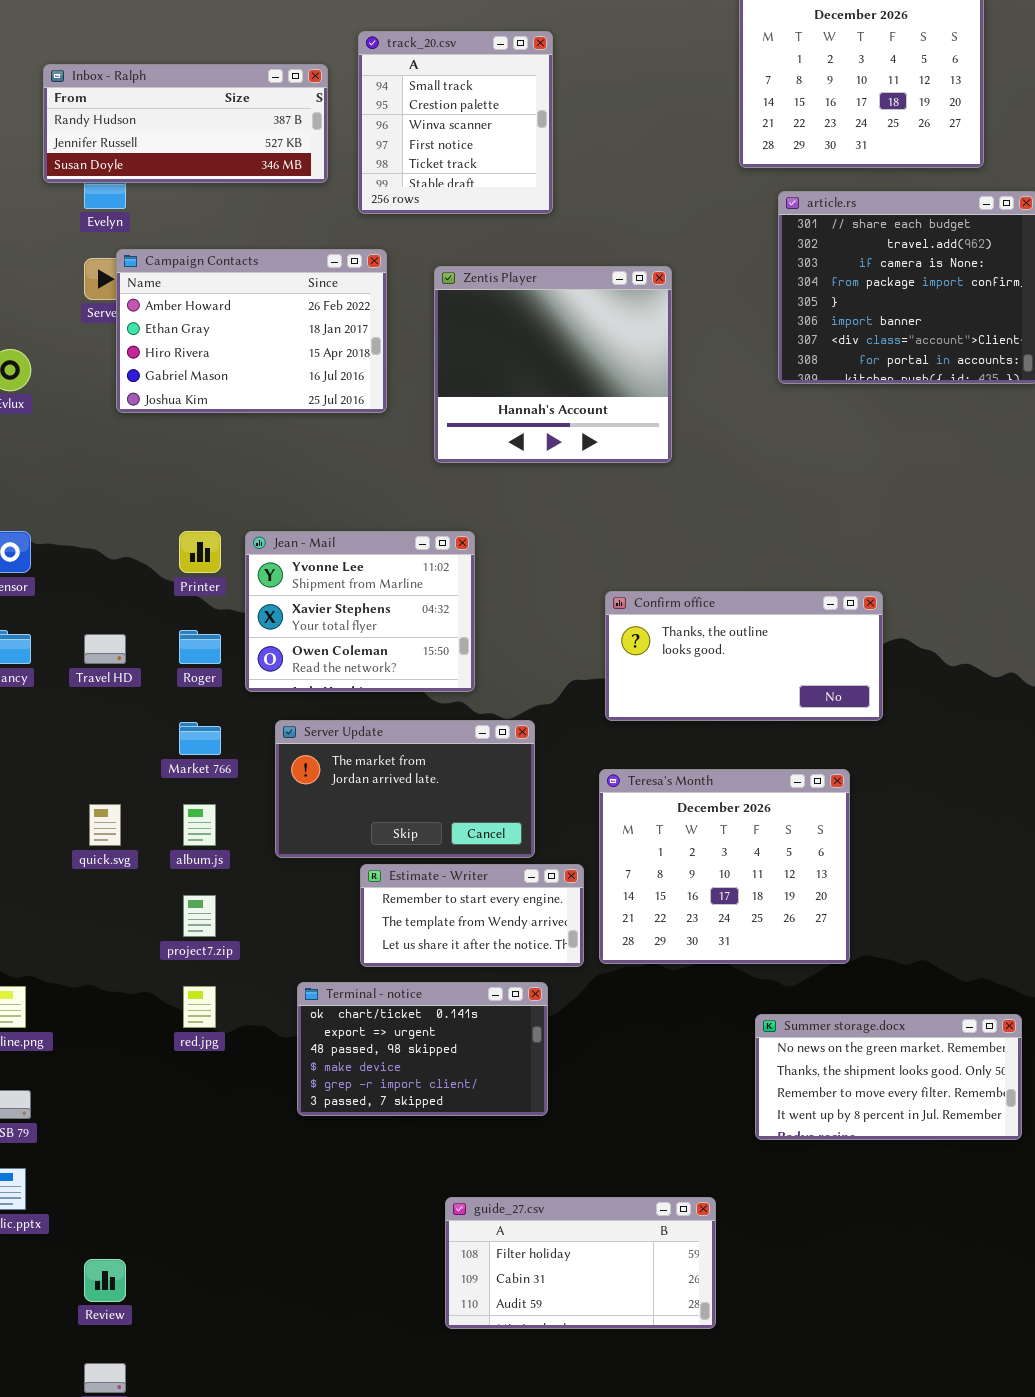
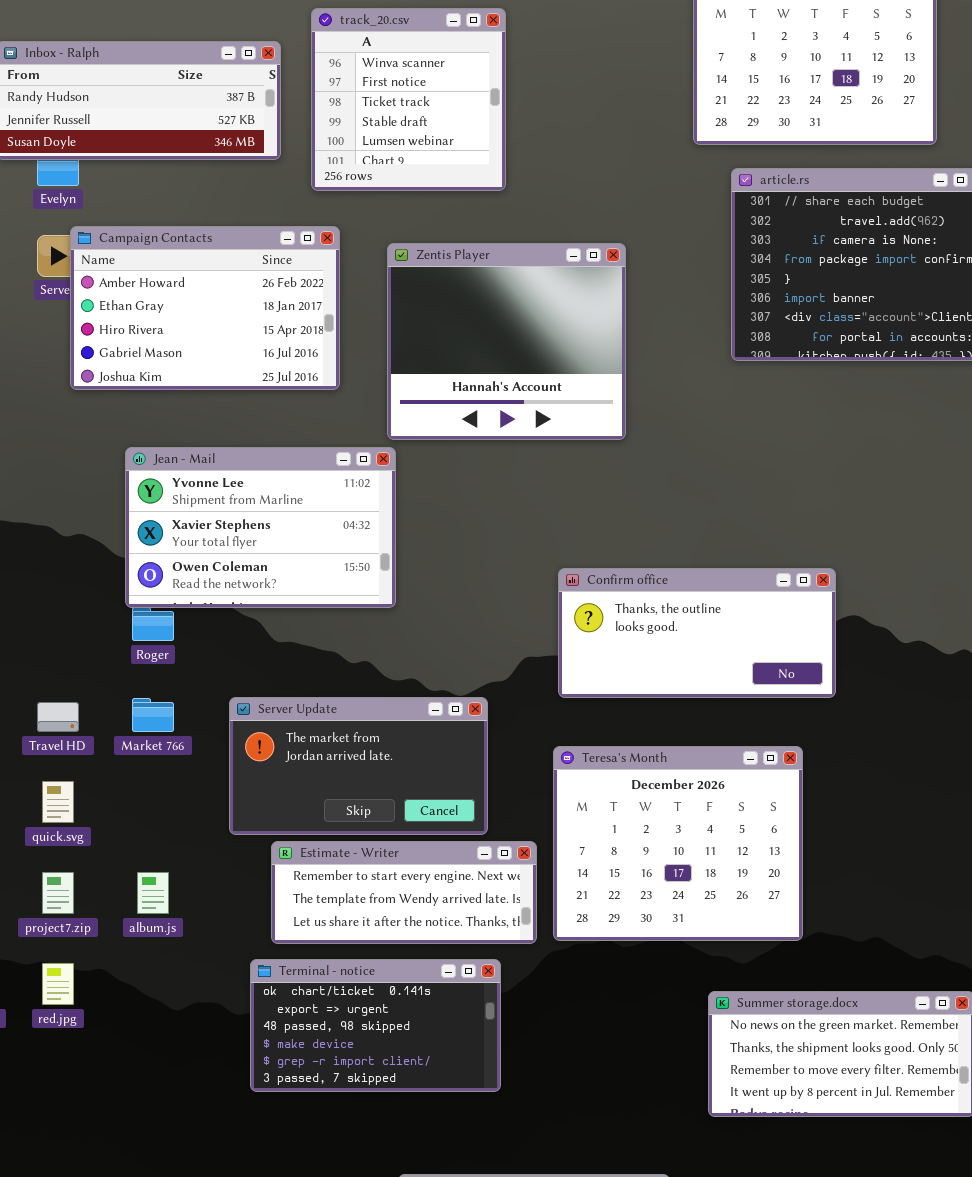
track_20.csv: [358,31,553,214] -> [311,8,506,191], scrolled down 2 rows
Jean - Mail: [245,531,475,692] -> [125,447,396,608], moved, resized
Travel HD: [84,634,126,664] -> [37,702,79,732], moved
album.js: [183,804,216,846] -> [137,872,169,914], moved
Estimate - Writer: [360,864,584,967] -> [271,841,537,944], resized
project7.zip: [183,895,216,937] -> [42,872,74,914], moved
red.jpg: [183,986,216,1028] -> [42,963,74,1005], moved

